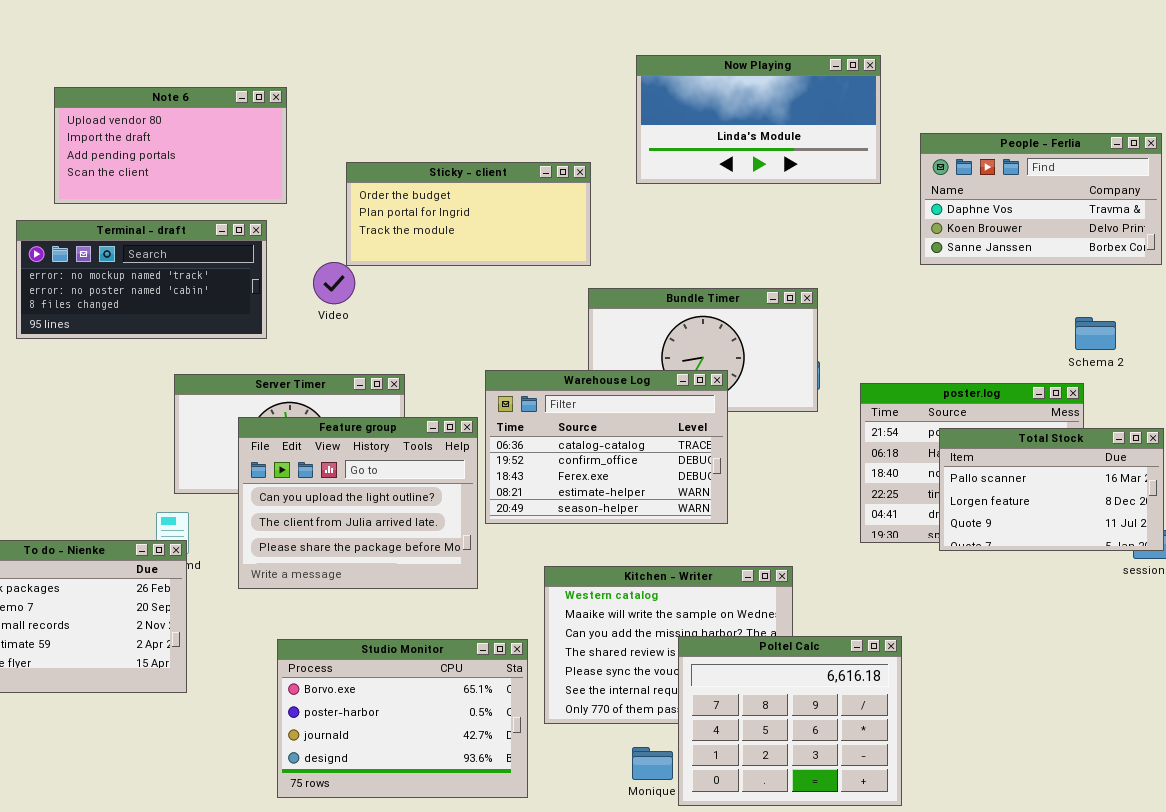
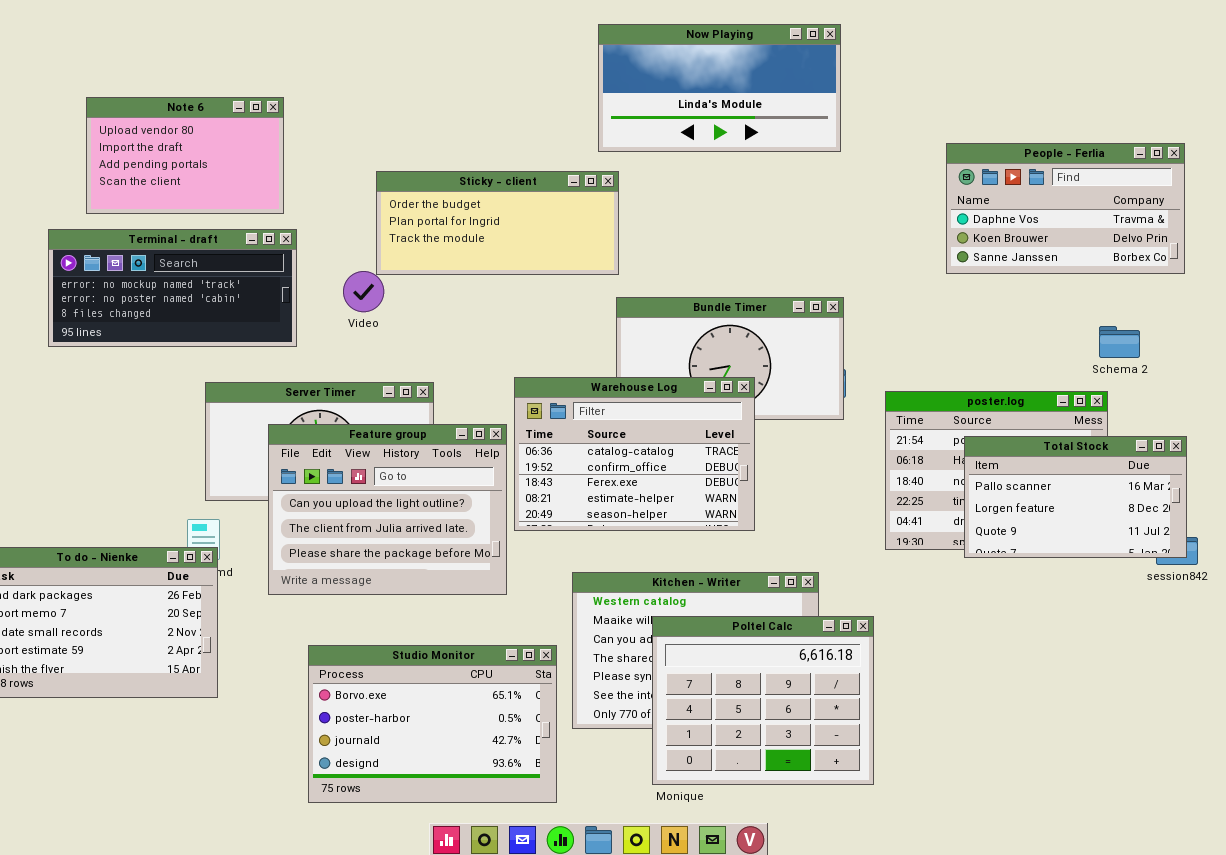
Now Playing: [636,55,881,184] -> [598,24,841,152], moved
Note 6: [54,87,287,204] -> [86,97,284,214], resized
Poltel Calc: [678,636,902,806] -> [652,616,874,785], moved

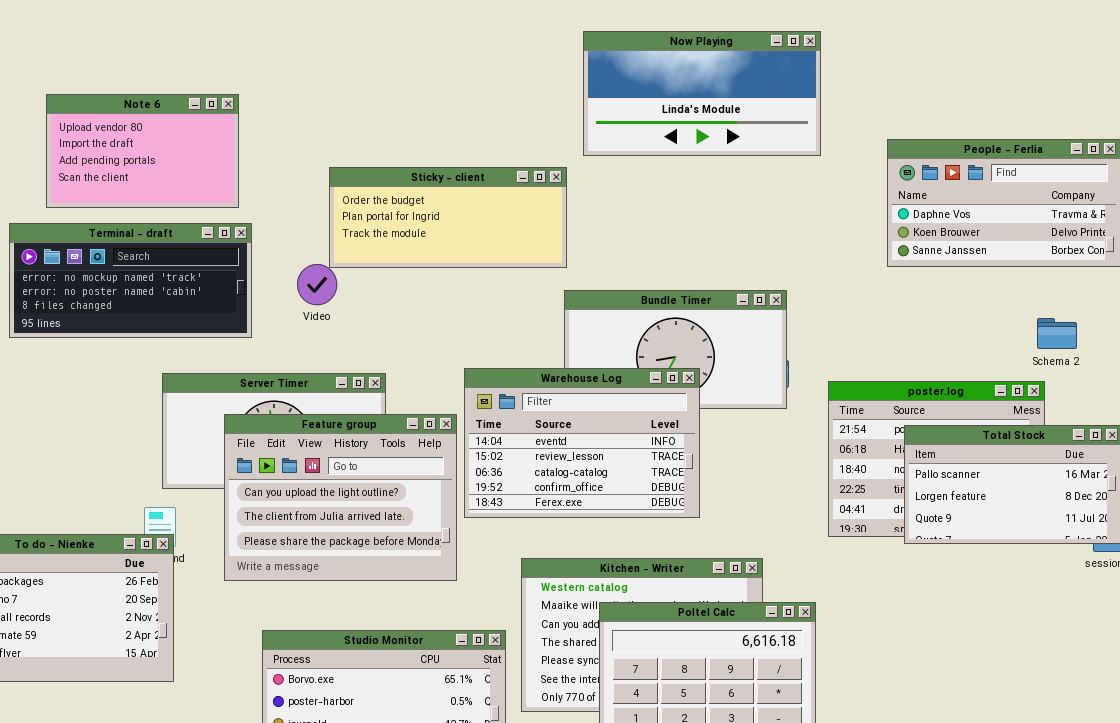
Now Playing: [598,24,841,152] -> [583,31,821,156], moved
Warehouse Log: [514,377,755,531] -> [464,368,700,518], scrolled up 2 rows

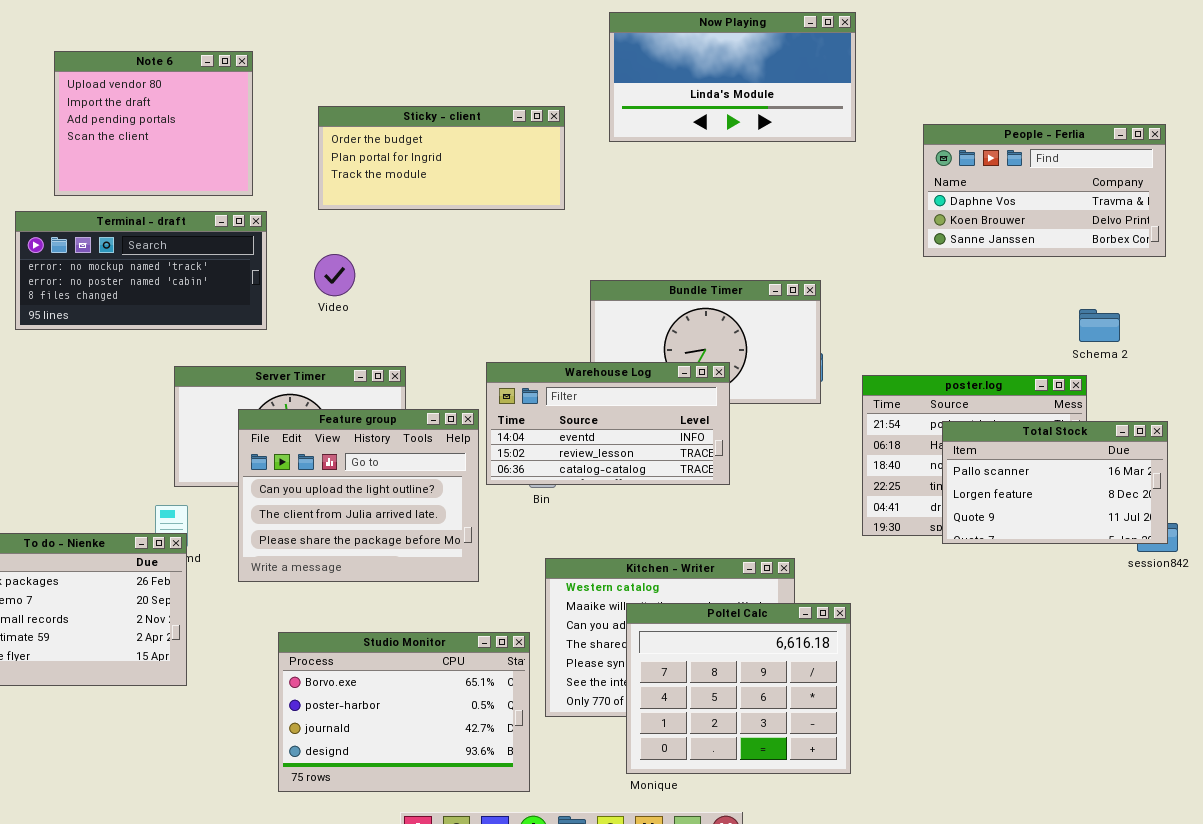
Note 6: [46,94,239,208] -> [54,51,253,196], resized
Sticky - client: [329,167,567,268] -> [318,106,565,210], moved
Warehouse Log: [464,368,700,518] -> [486,362,730,485], resized

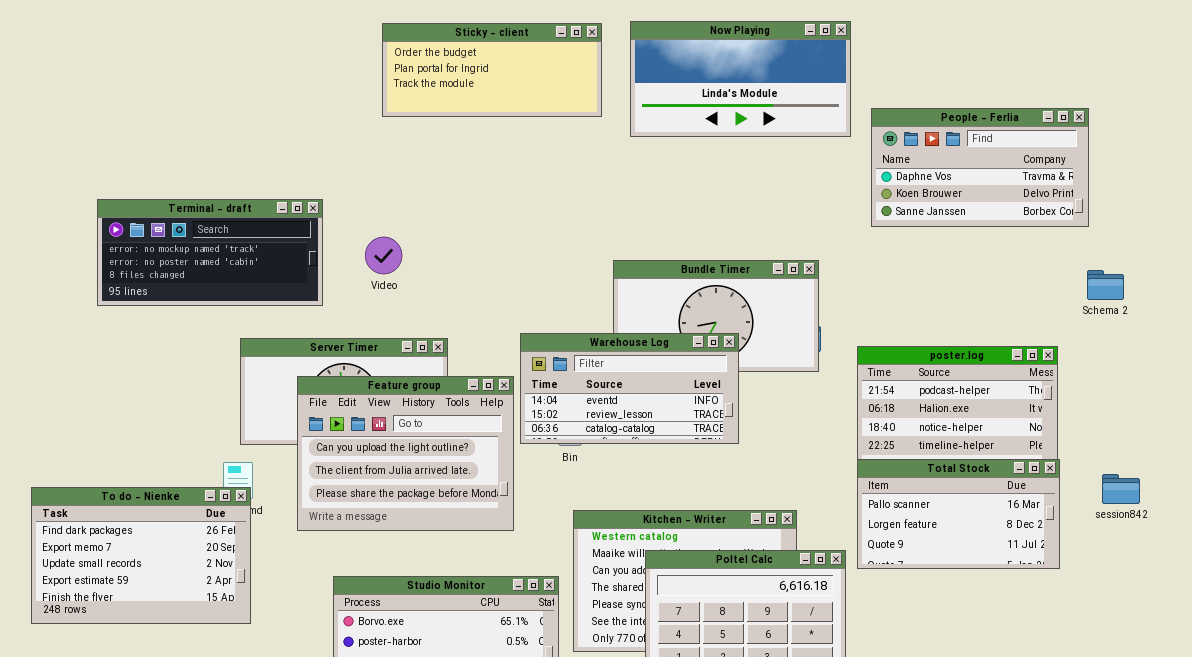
Note 6: [54,51,253,196] -> none, closed
Sticky - client: [318,106,565,210] -> [382,23,602,117], moved
People - Ferlia: [923,124,1166,257] -> [871,108,1089,227], moved
Schema 2: [1079,309,1120,342] -> [1087,270,1124,300], moved
Total Stock: [942,421,1168,544] -> [857,459,1060,569], moved

